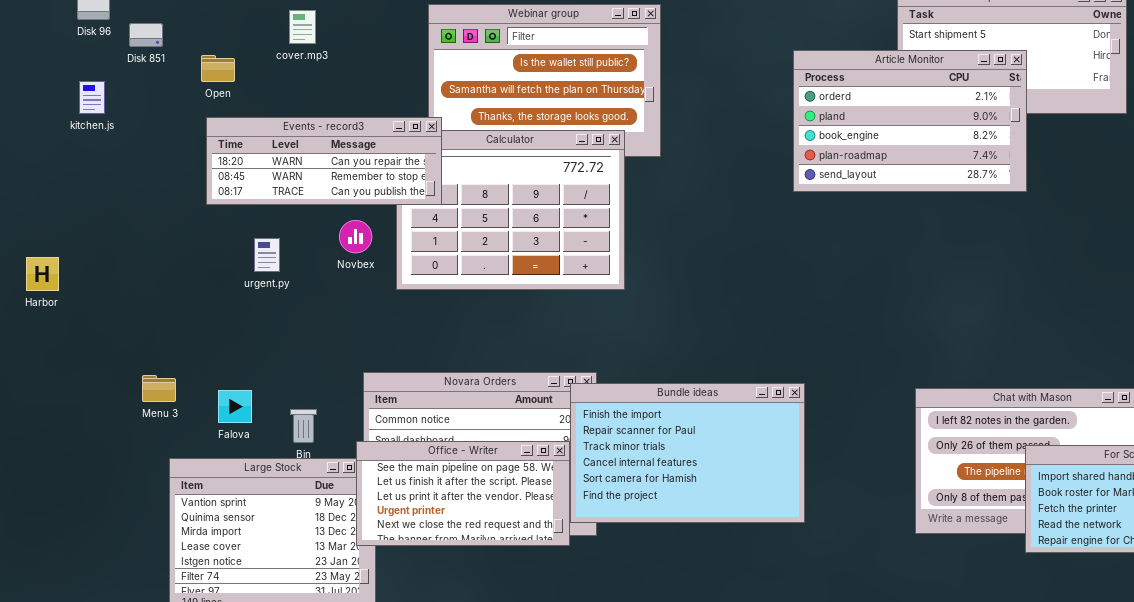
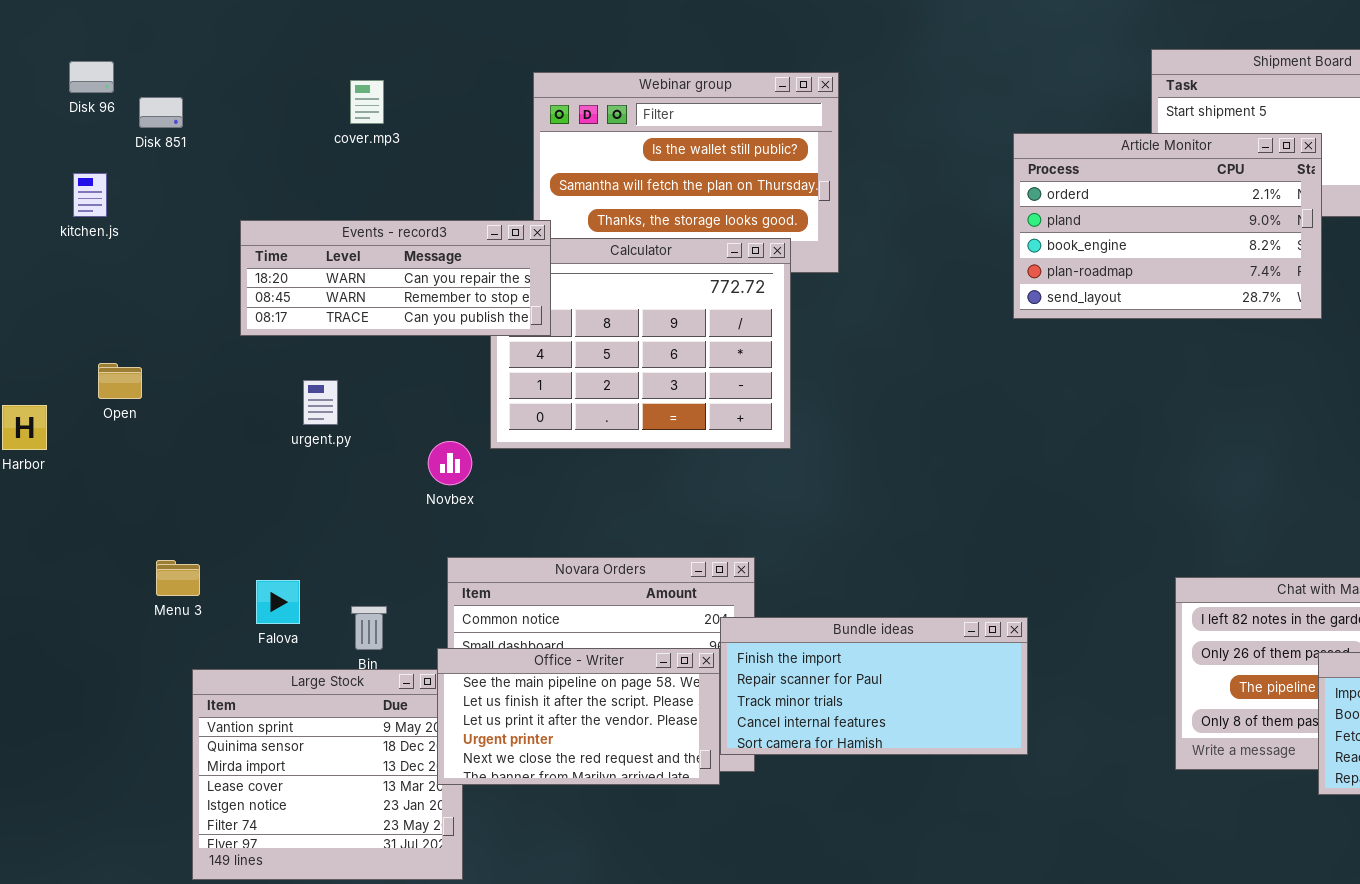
Open: [201,55,235,82] -> [98,363,142,399], moved
Novbex: [339,220,372,253] -> [428,441,472,485], moved
Bundle ideas: [570,383,805,523] -> [720,617,1028,755], resized

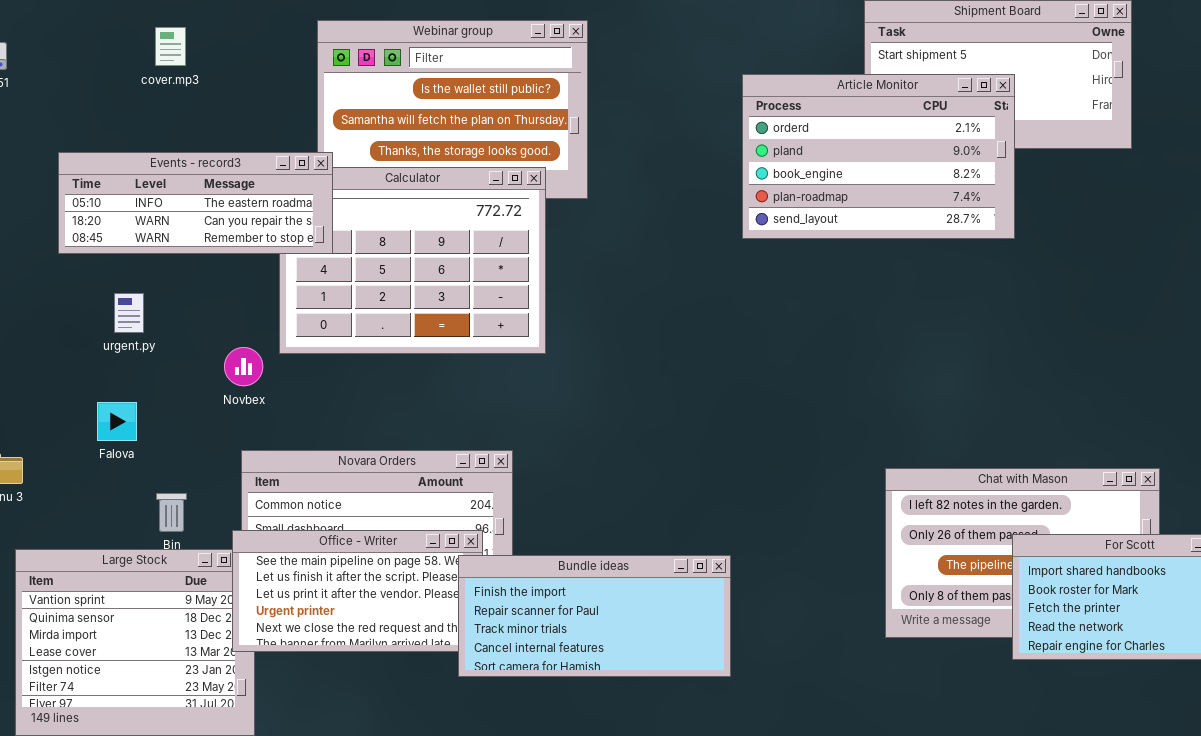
Events - record3: [240,220,551,336] -> [58,152,333,254], scrolled up 1 row
Falova: [256,580,300,624] -> [97,402,137,441], moved
Bundle ideas: [720,617,1028,755] -> [458,555,731,677], moved

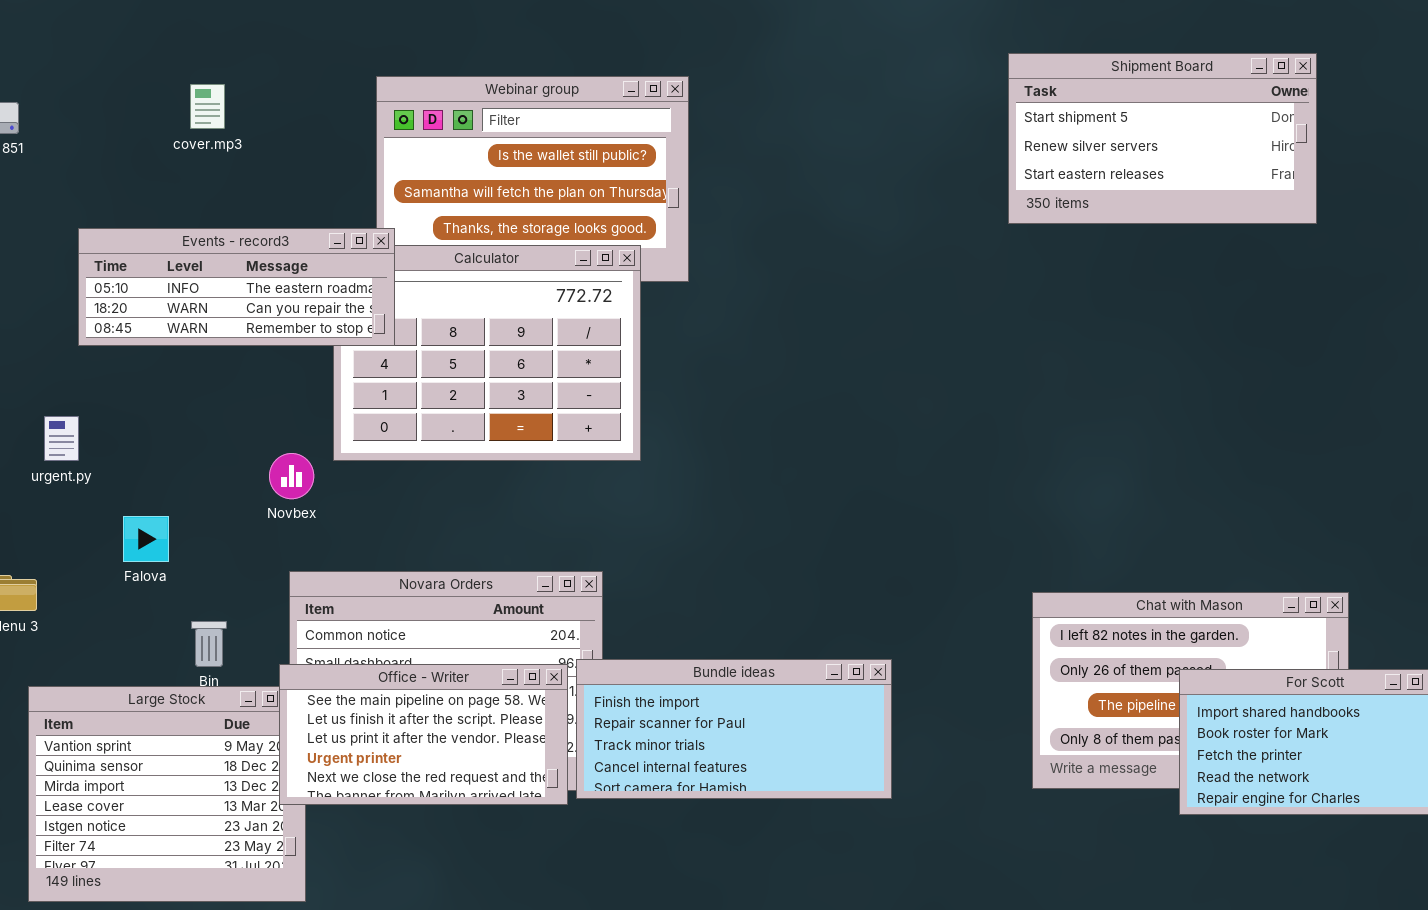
Article Monitor: [742,74,1015,239] -> none, closed
urgent.py: [114,293,144,333] -> [44,416,79,461], moved
Bundle ideas: [458,555,731,677] -> [576,659,892,799], moved

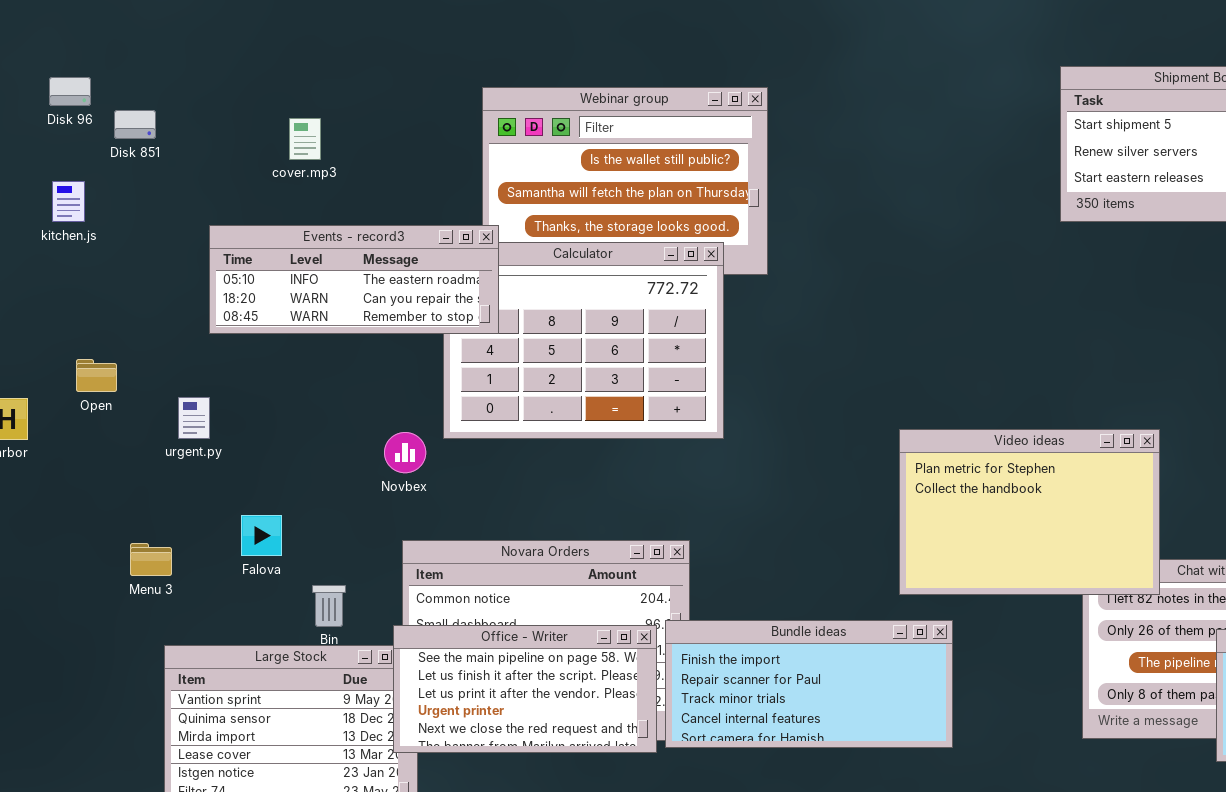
cover.mp3: [190,84,225,129] -> [289,118,321,160], moved
Video ideas: none -> [899,429,1160,595], opened
Falova: [123,516,169,562] -> [241,515,282,556], moved

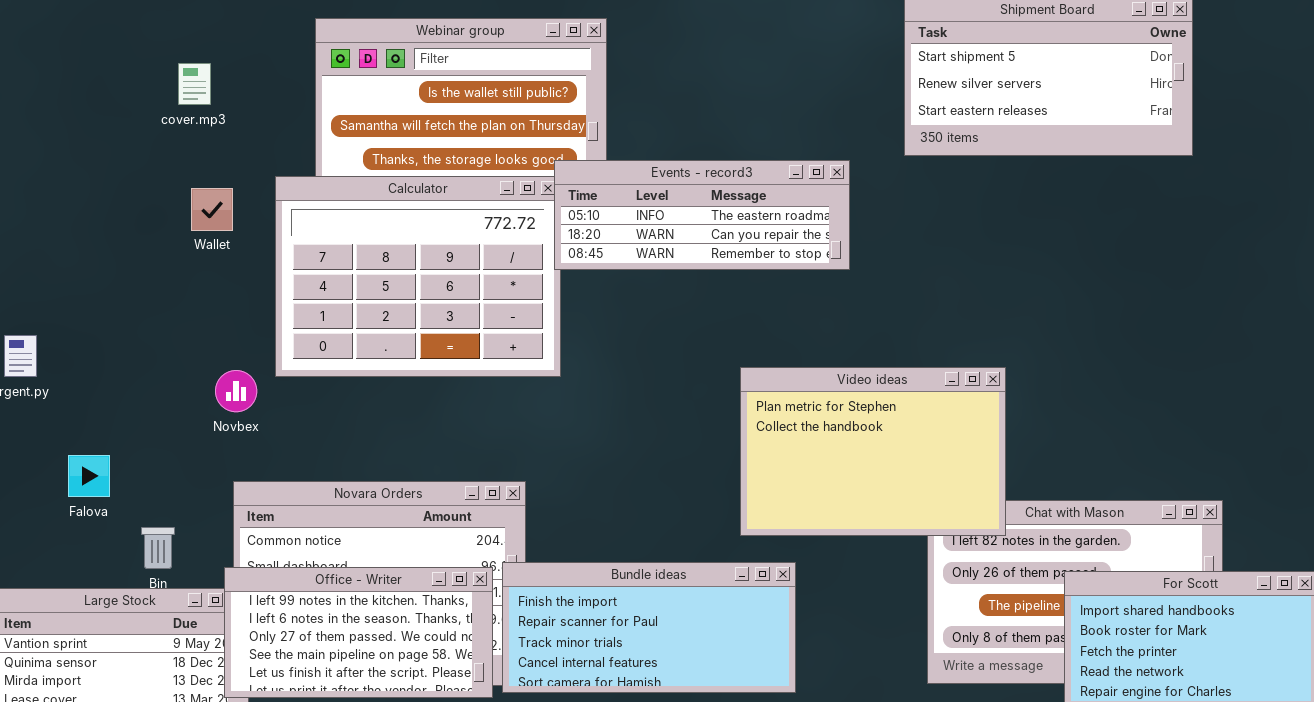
cover.mp3: [289,118,321,160] -> [178,63,211,105], moved
Events - record3: [209,225,499,334] -> [554,160,850,270], moved
Office - Writer: [393,625,657,753] -> [224,567,493,698], scrolled up 3 rows

